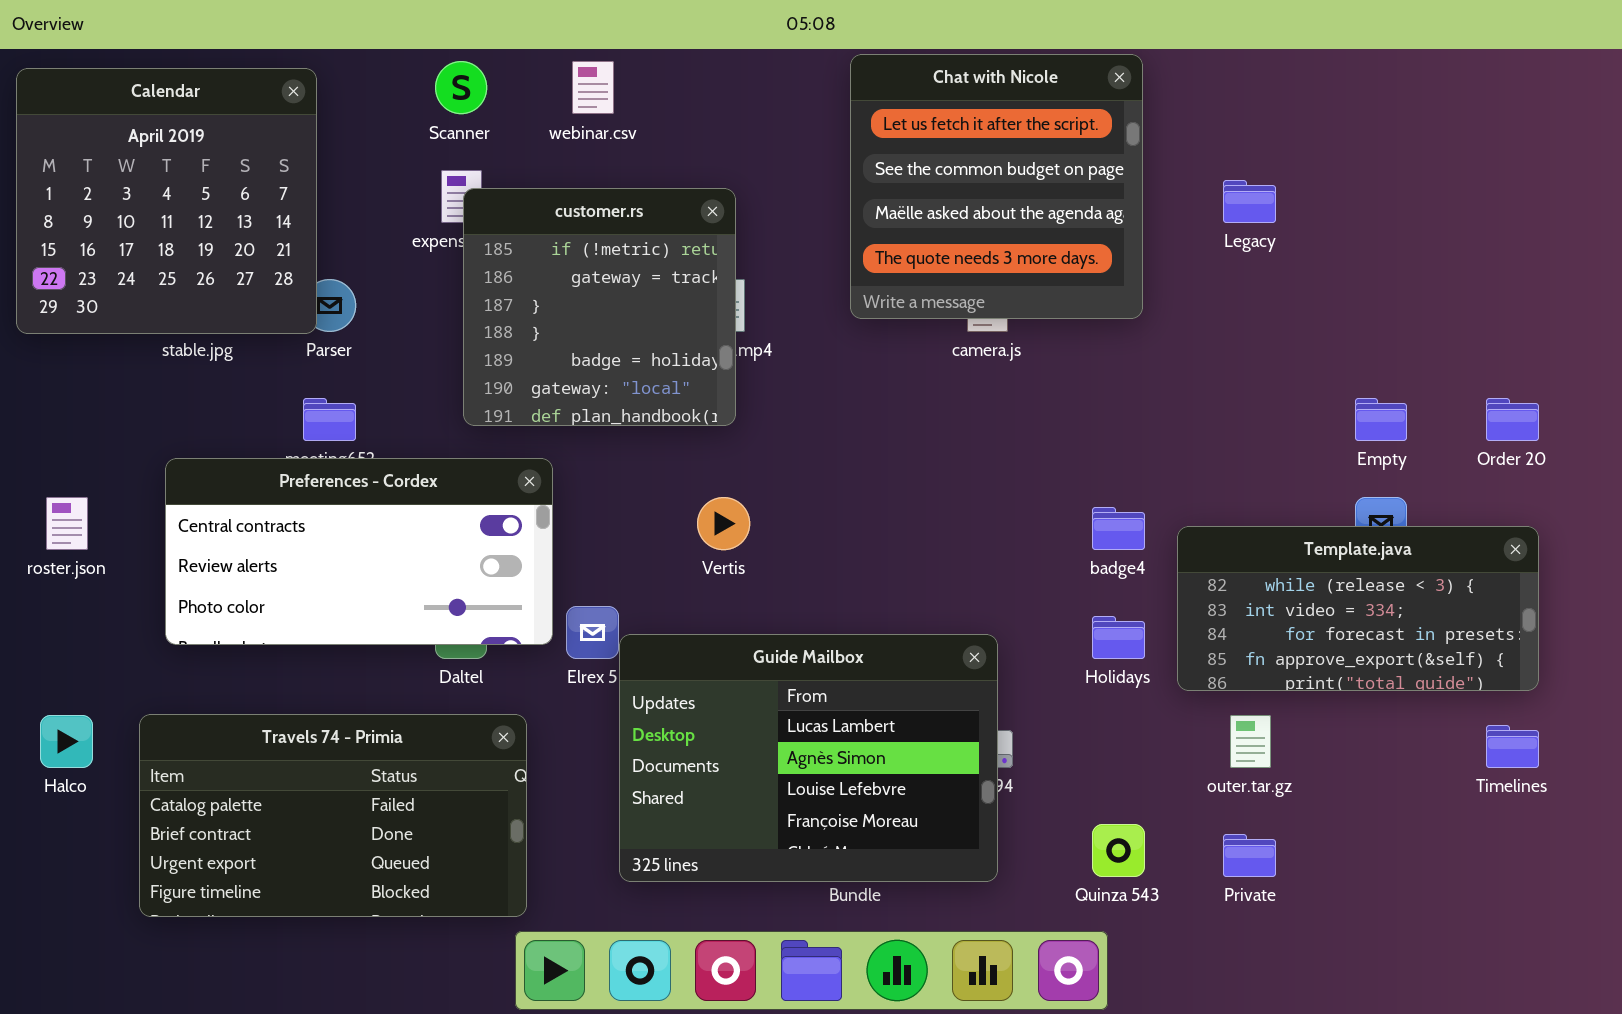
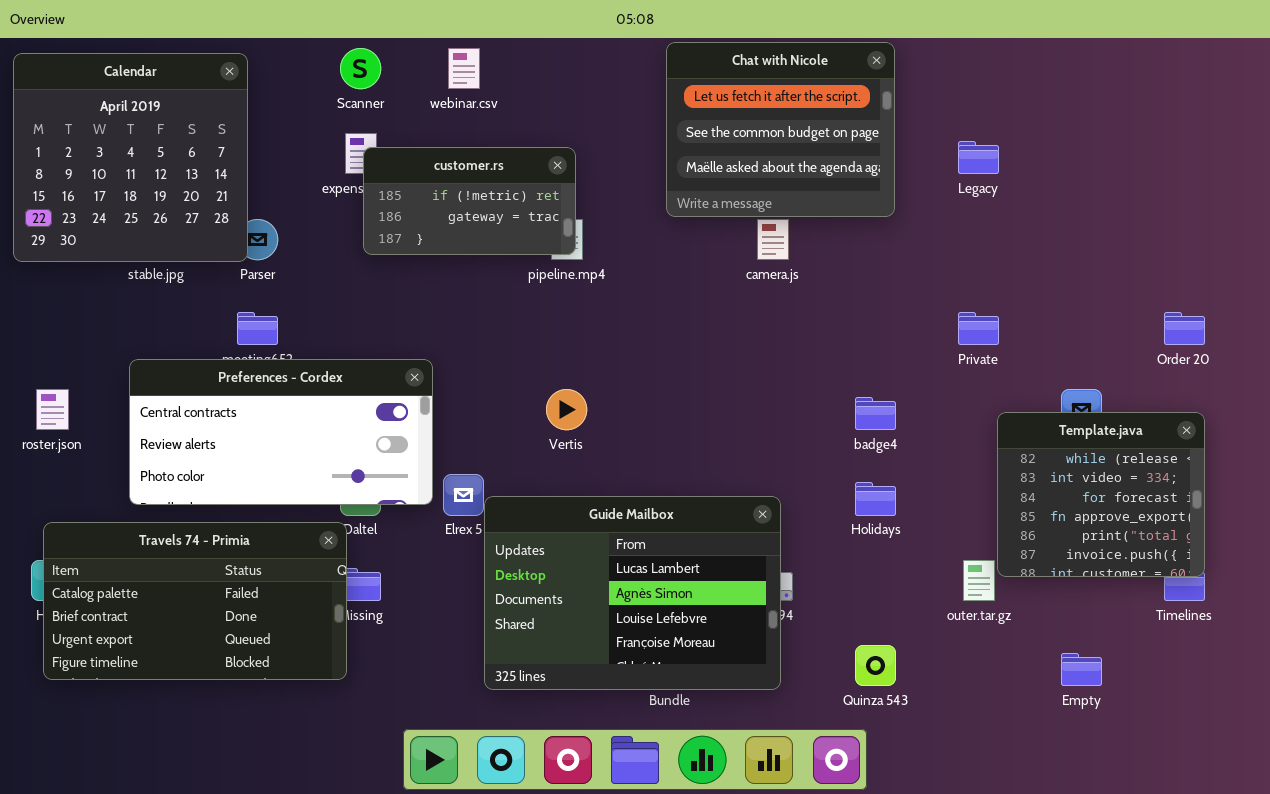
Chat with Nicole: [850,54,1143,319] -> [666,42,895,217], resized
customer.rs: [463,188,736,426] -> [363,147,576,255], resized
Empty: [1355,398,1407,441] -> [1061,653,1102,686], moved
Template.java: [1177,526,1539,691] -> [997,412,1205,577], resized
Travels 74 - Primia: [139,714,527,917] -> [43,522,347,680], moved
Private: [1223,834,1276,877] -> [958,312,999,345], moved

